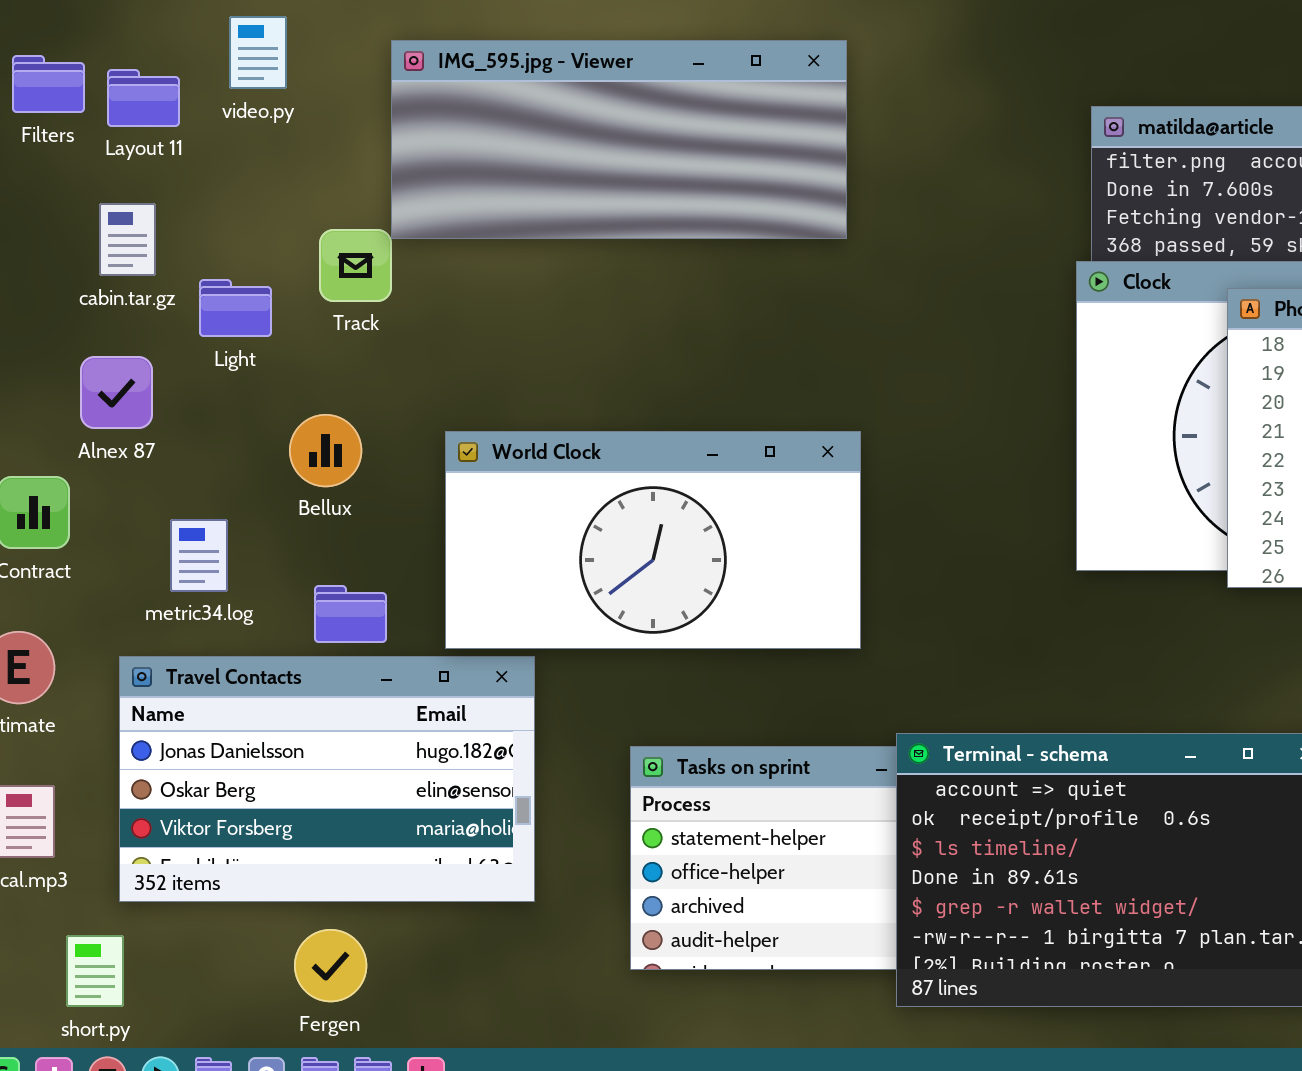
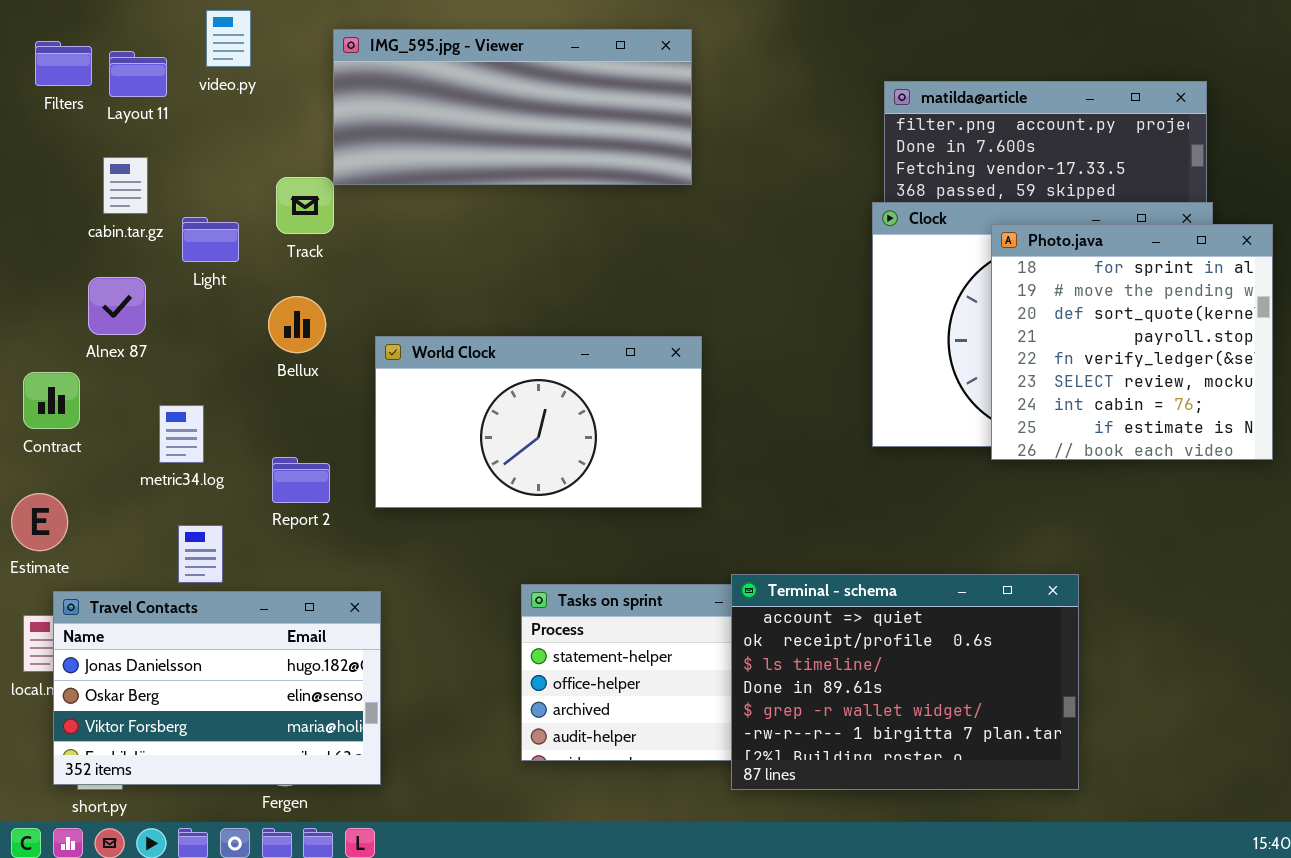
Bellux: [289,414,362,487] -> [268,296,326,353], moved
Travel Contacts: [119,656,535,902] -> [53,591,381,785], moved

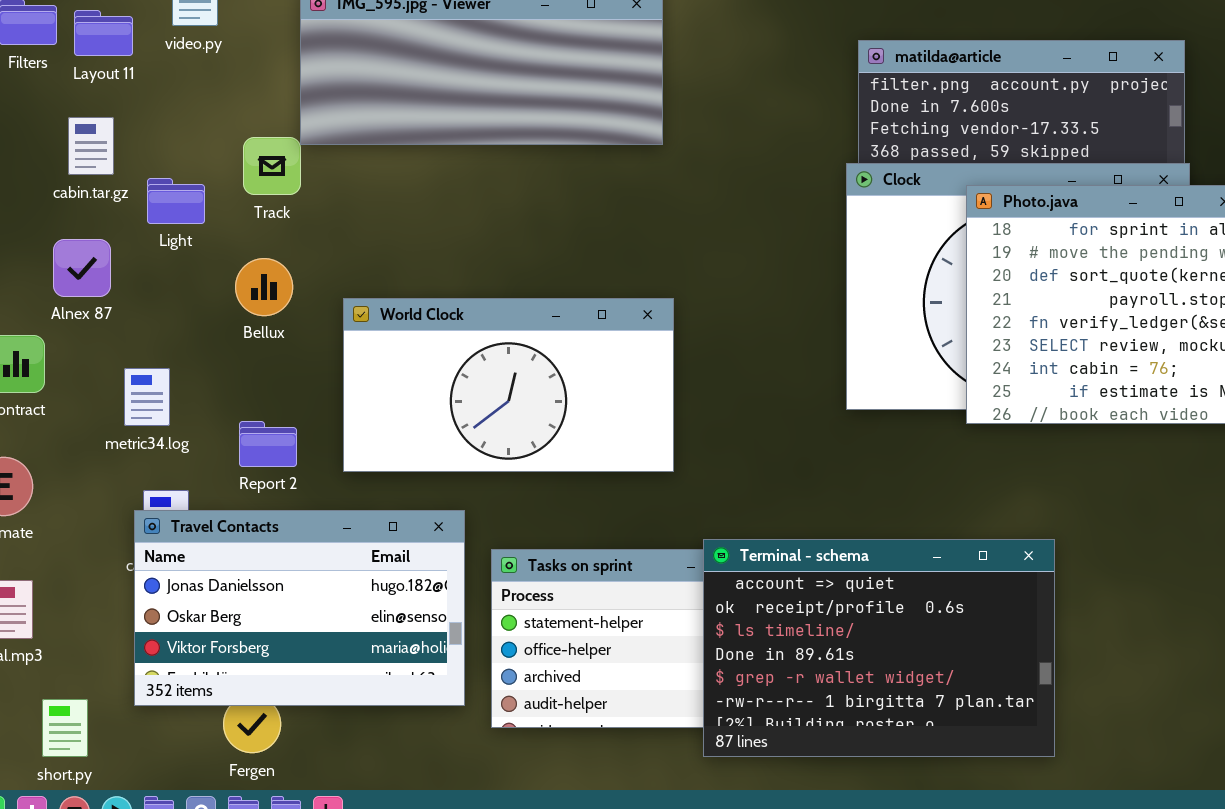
Travel Contacts: [53,591,381,785] -> [134,510,465,706], moved

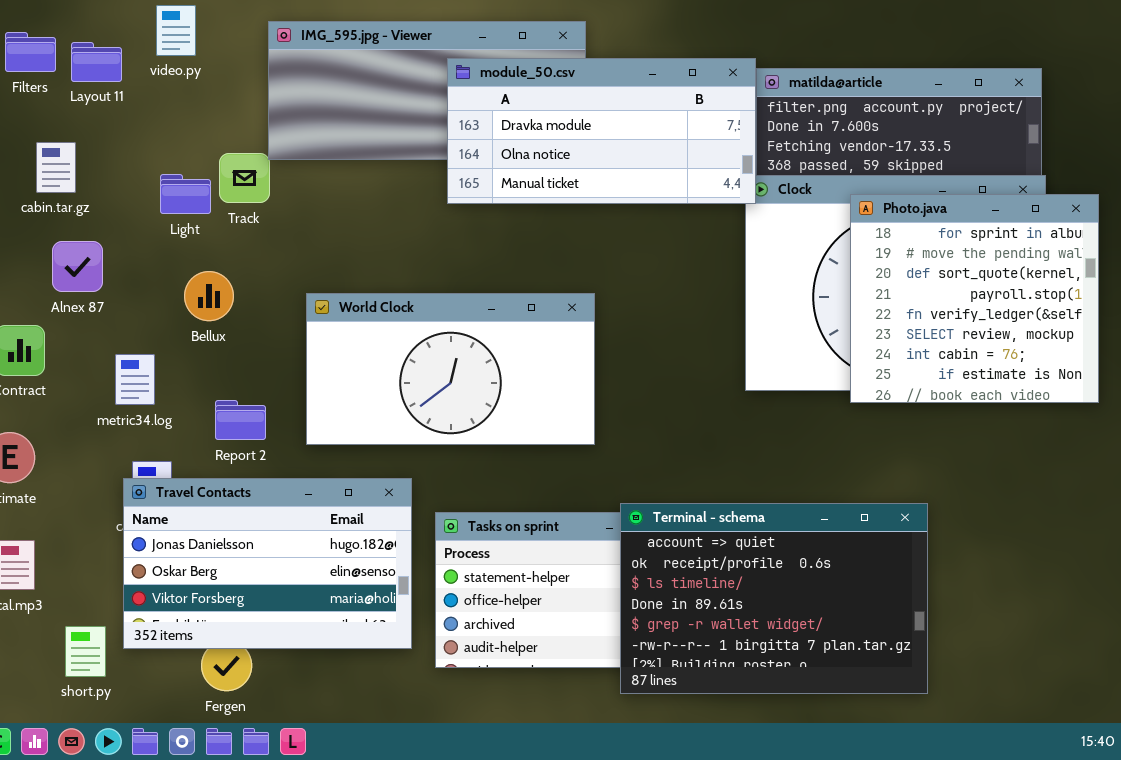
module_50.csv: none -> [447,58,756,204], opened
cabin.tar.gz: [68,117,114,175] -> [36,142,76,193], moved
Light: [147,178,205,224] -> [160,174,211,214], moved
Bellux: [235,258,293,316] -> [184,271,234,321], moved
short.py: [42,699,88,757] -> [65,626,106,677], moved

